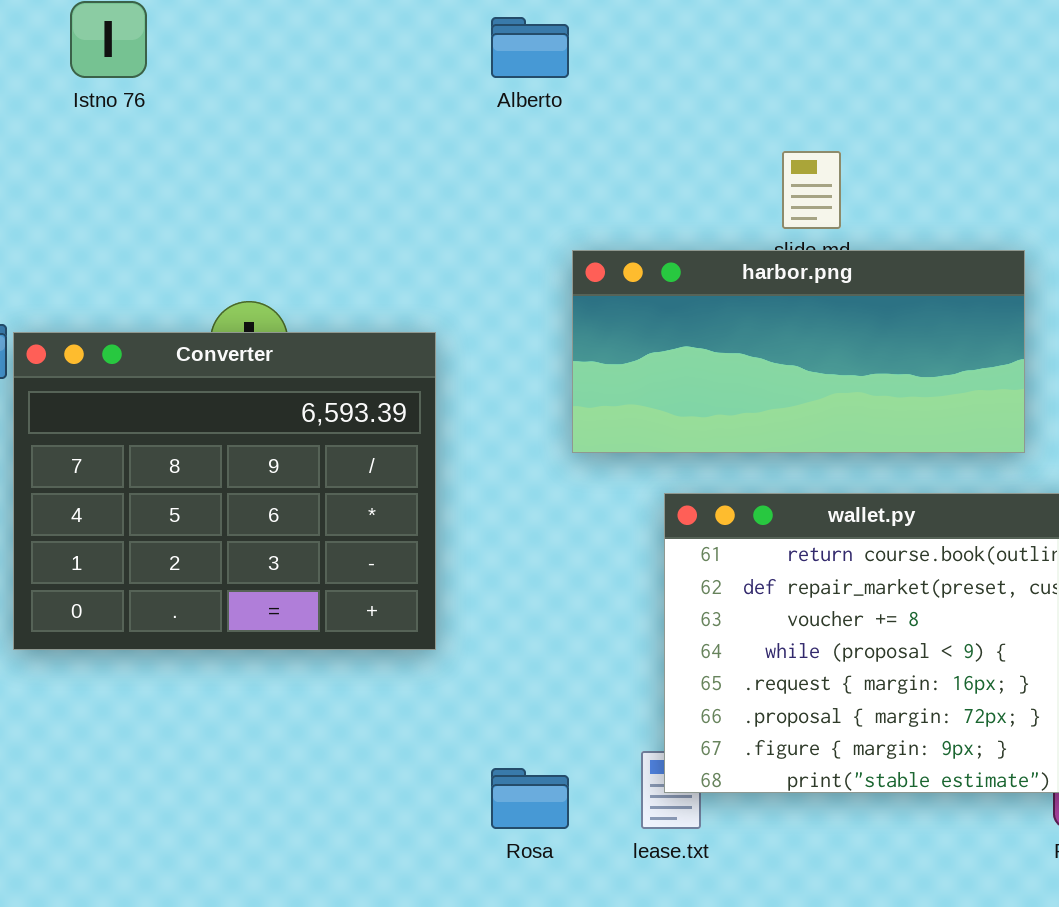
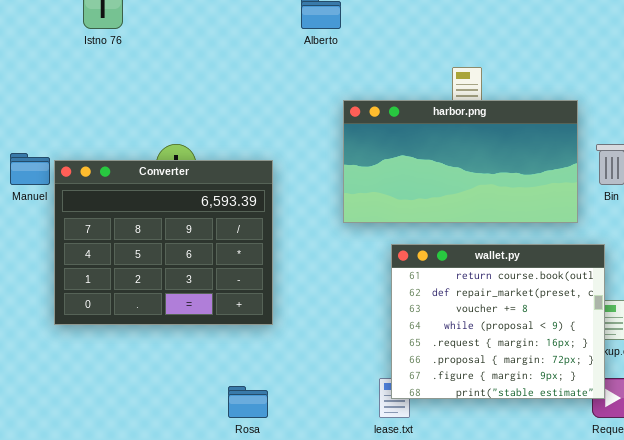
harbor.png: [572,250,1025,453] -> [343,100,578,223], resized
Rosa: [491,768,569,829] -> [228,386,268,418], moved

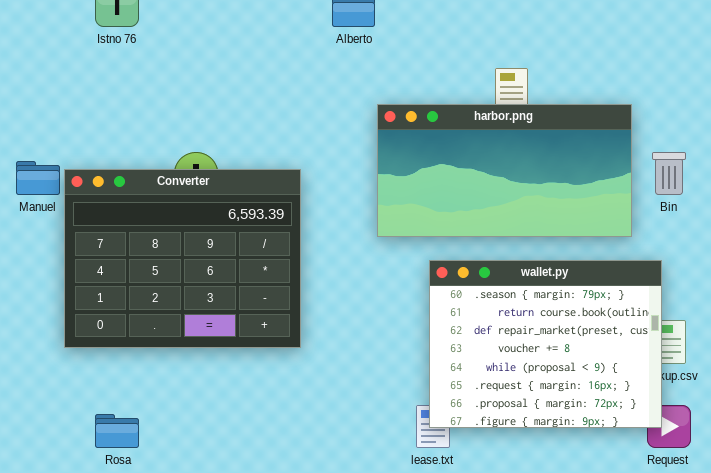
wallet.py: [391,244,605,399] -> [429,260,662,428], scrolled up 1 row
Rosa: [228,386,268,418] -> [95,414,139,448], moved

